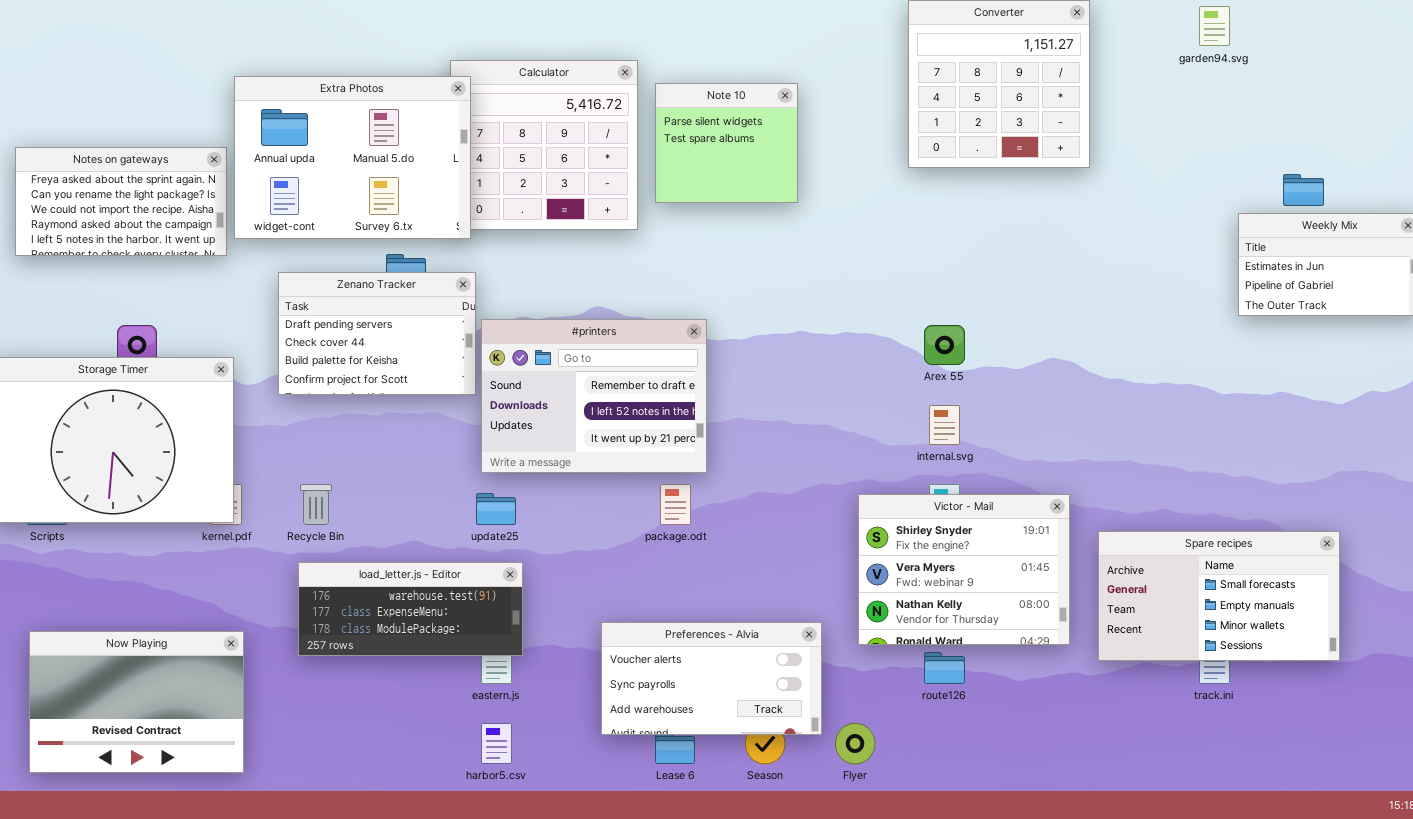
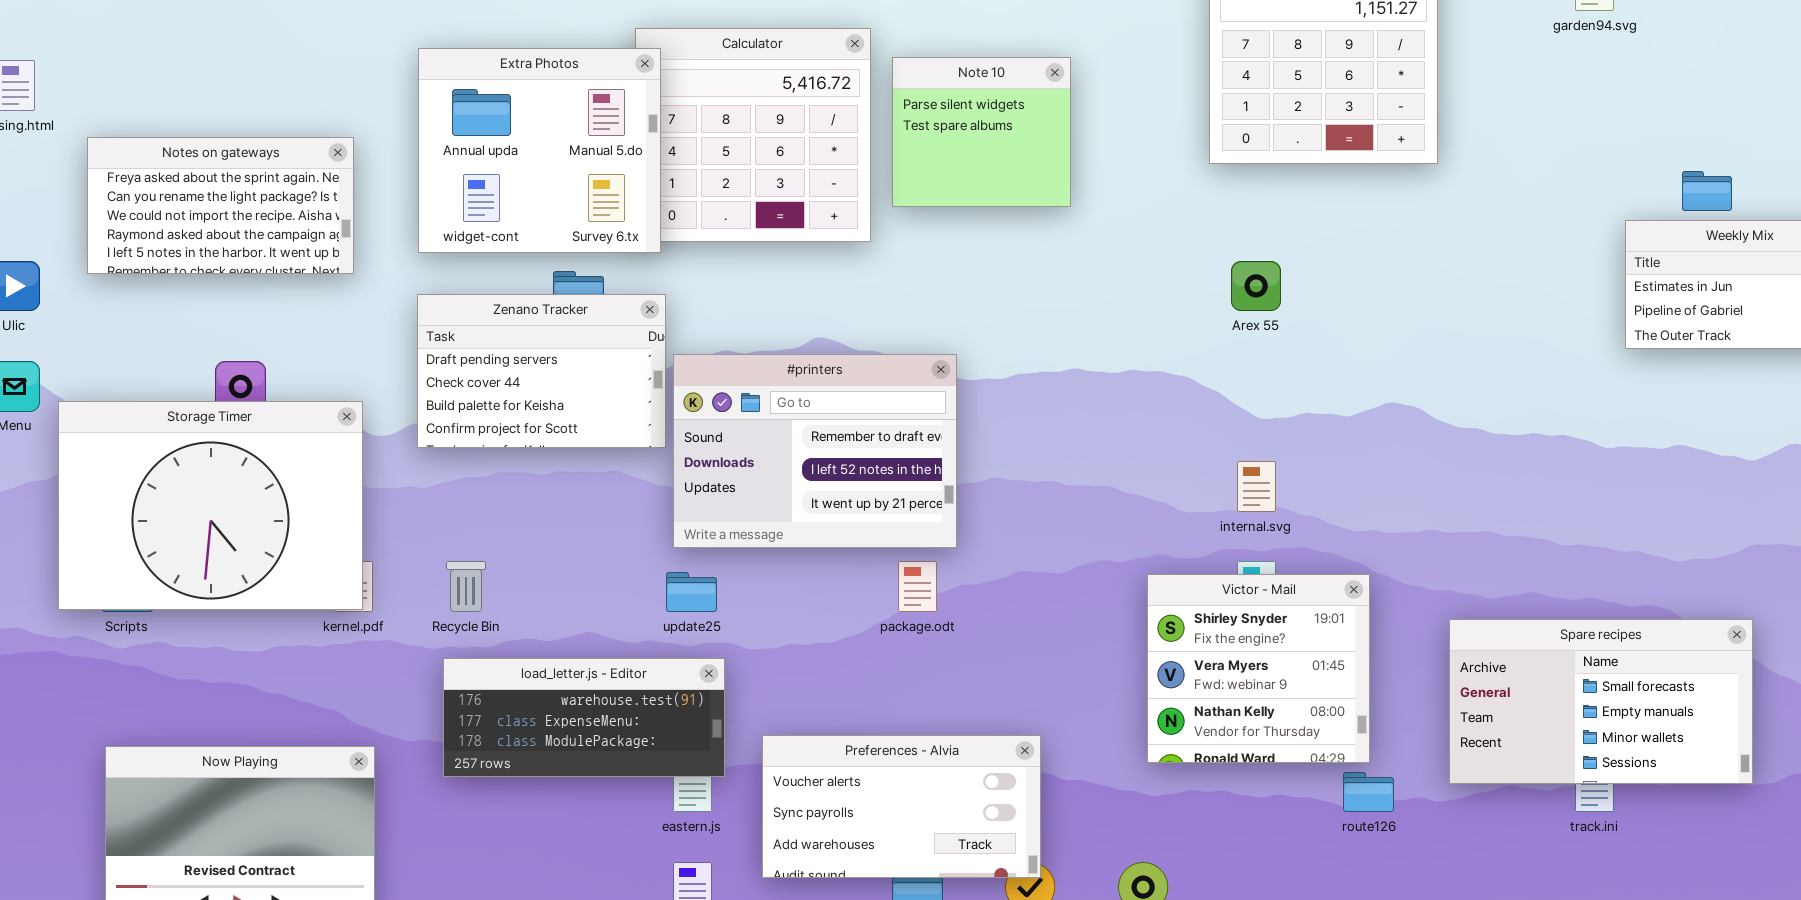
Extra Photos: [234,76,471,239] -> [418,48,661,253], resized
Arex 55: [924,325,965,365] -> [1231,261,1281,311], moved
Victor - Mail: [858,494,1070,645] -> [1147,574,1370,763], resized
Preferences - Alvia: [601,622,822,735] -> [762,735,1041,878], moved
route126: [924,652,965,684] -> [1343,772,1394,812], moved

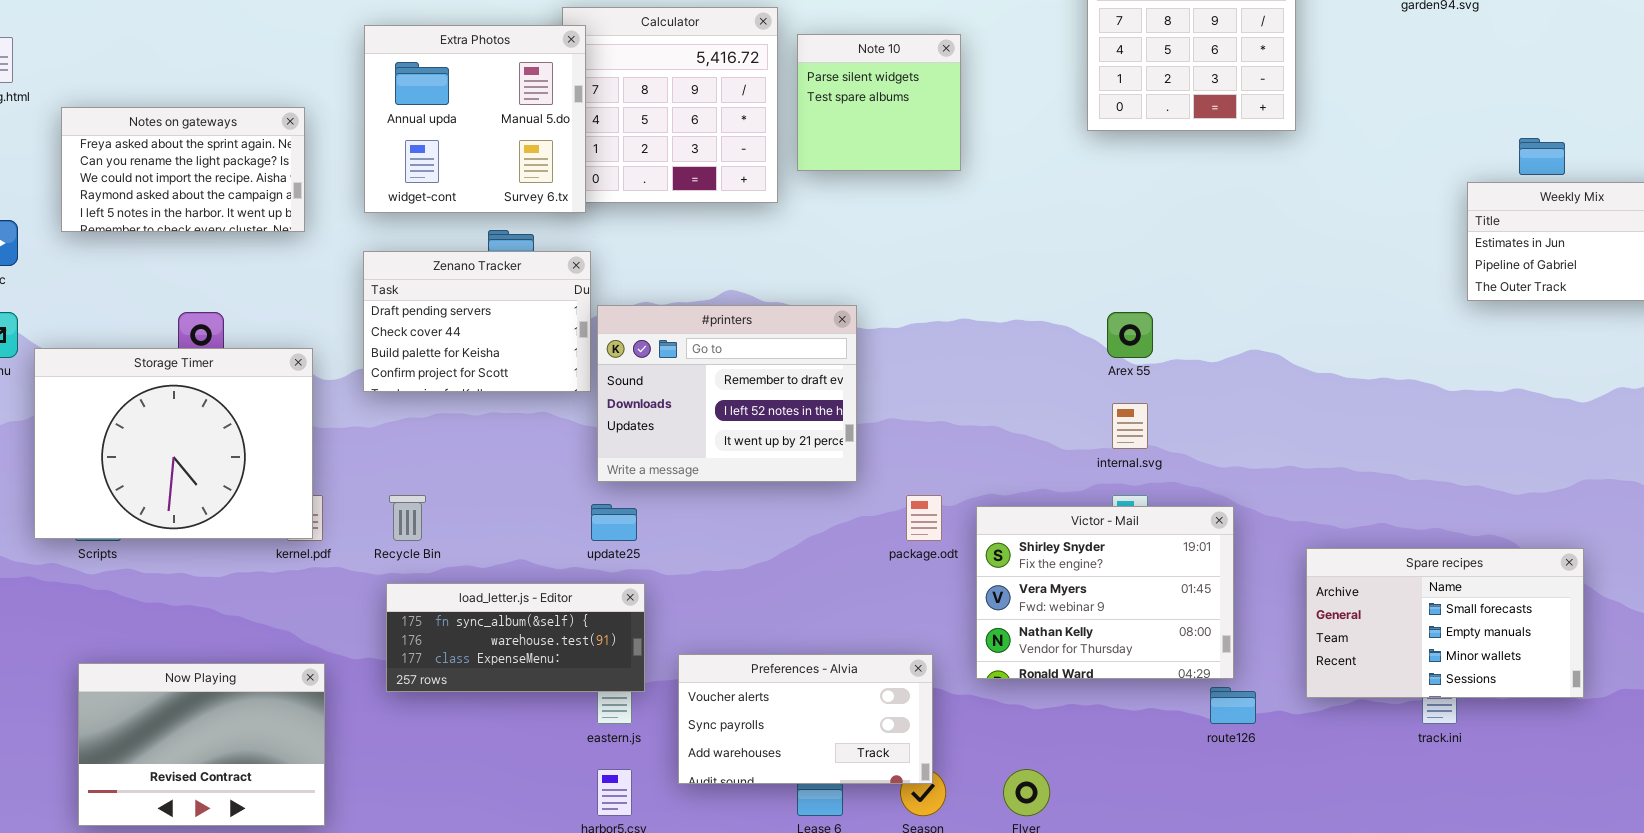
Arex 55: [1231,261,1281,311] -> [1107,312,1153,358], moved
package.odt: [898,561,937,612] -> [906,495,942,541], moved
Victor - Mail: [1147,574,1370,763] -> [976,506,1234,679], resized
load_letter.js - Editor: [443,658,725,777] -> [386,583,645,692], scrolled up 1 row

